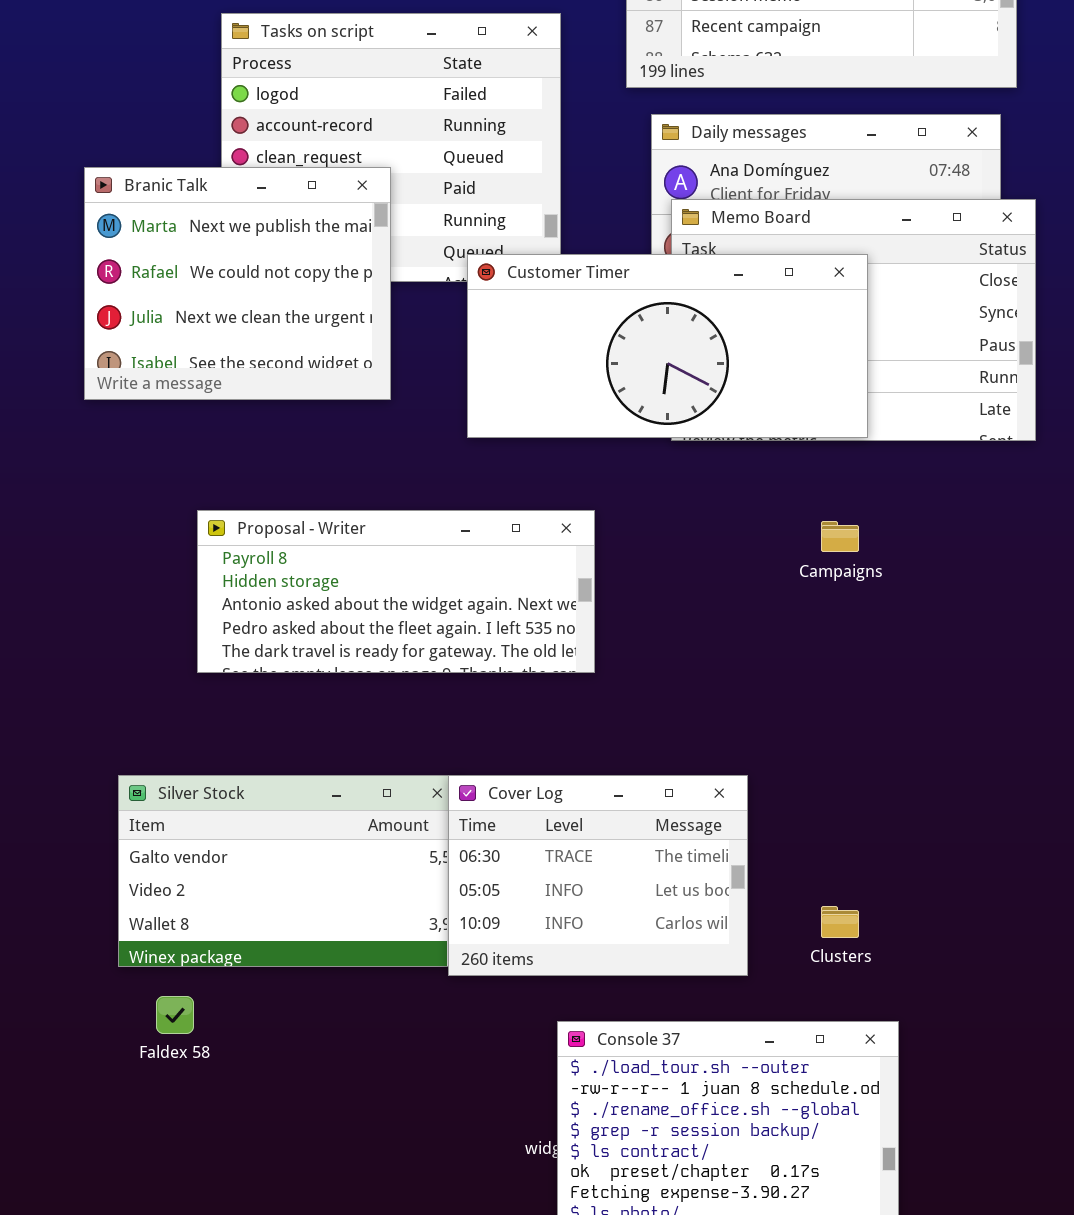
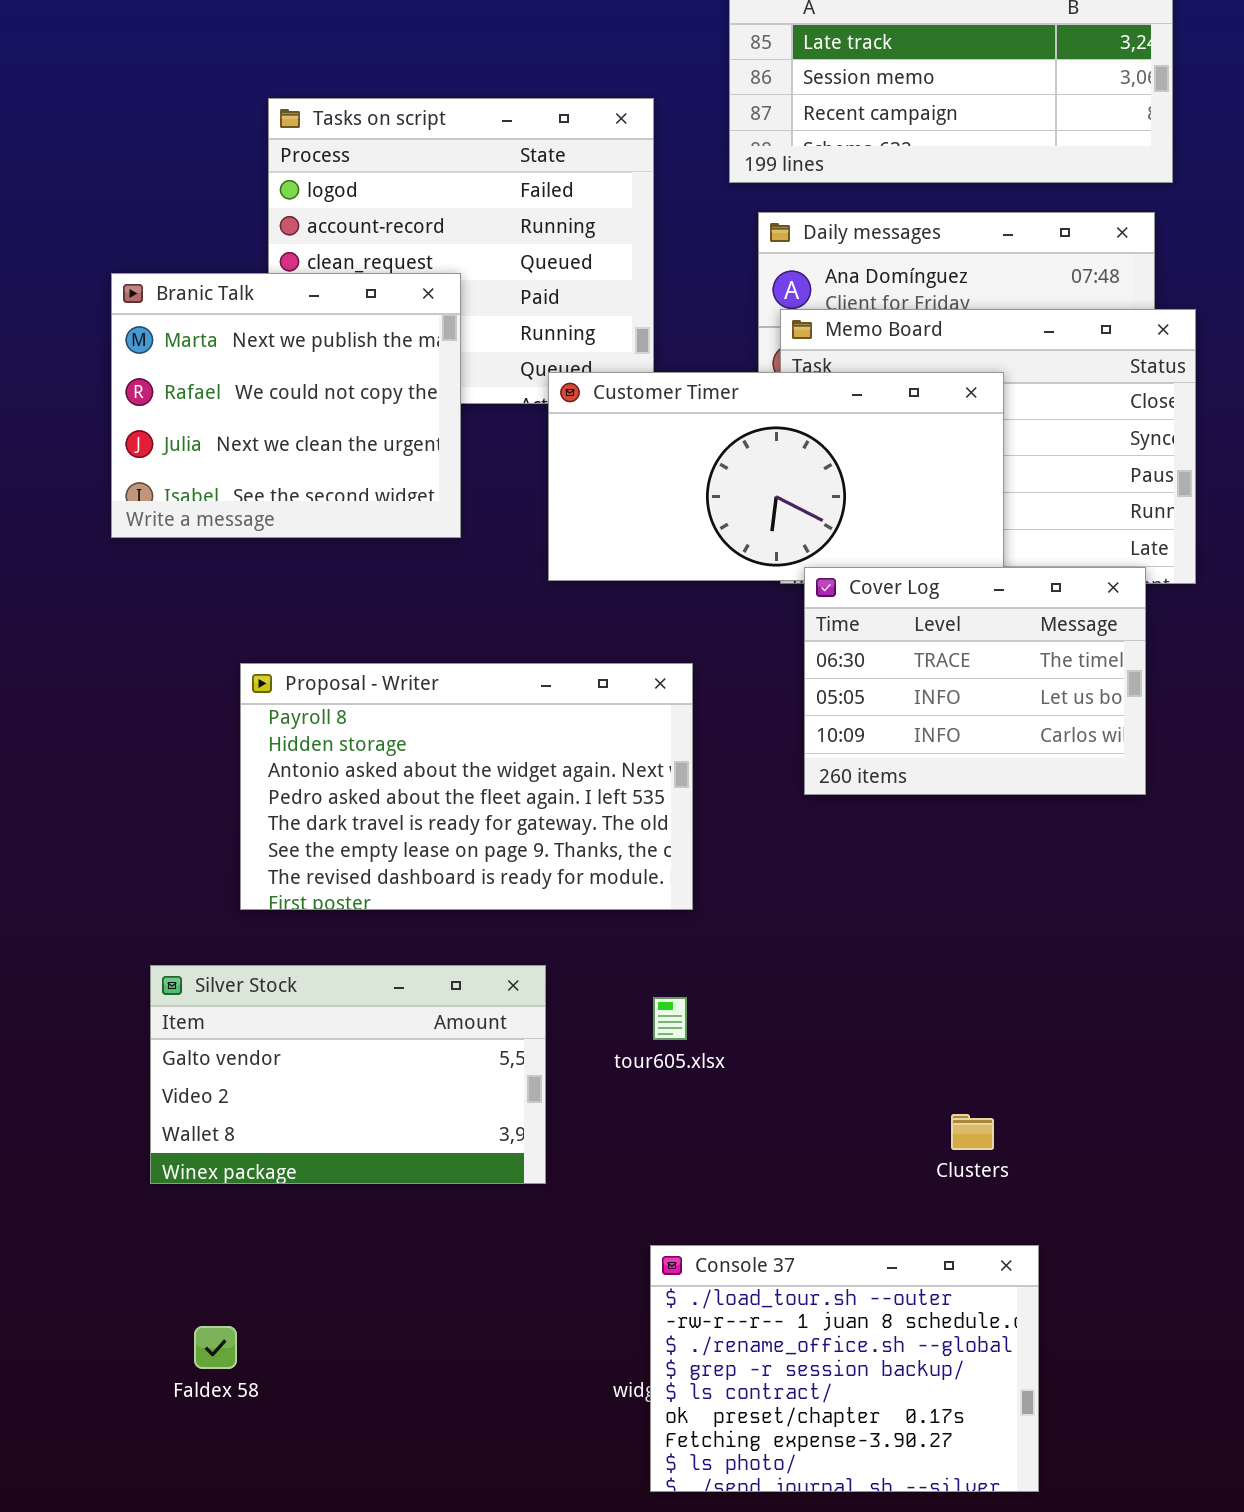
Proposal - Writer: [197,510,595,673] -> [240,663,693,910], resized
Cover Log: [448,775,748,976] -> [804,567,1146,795], moved
Faldex 58: [156,996,194,1034] -> [194,1326,237,1369], moved

